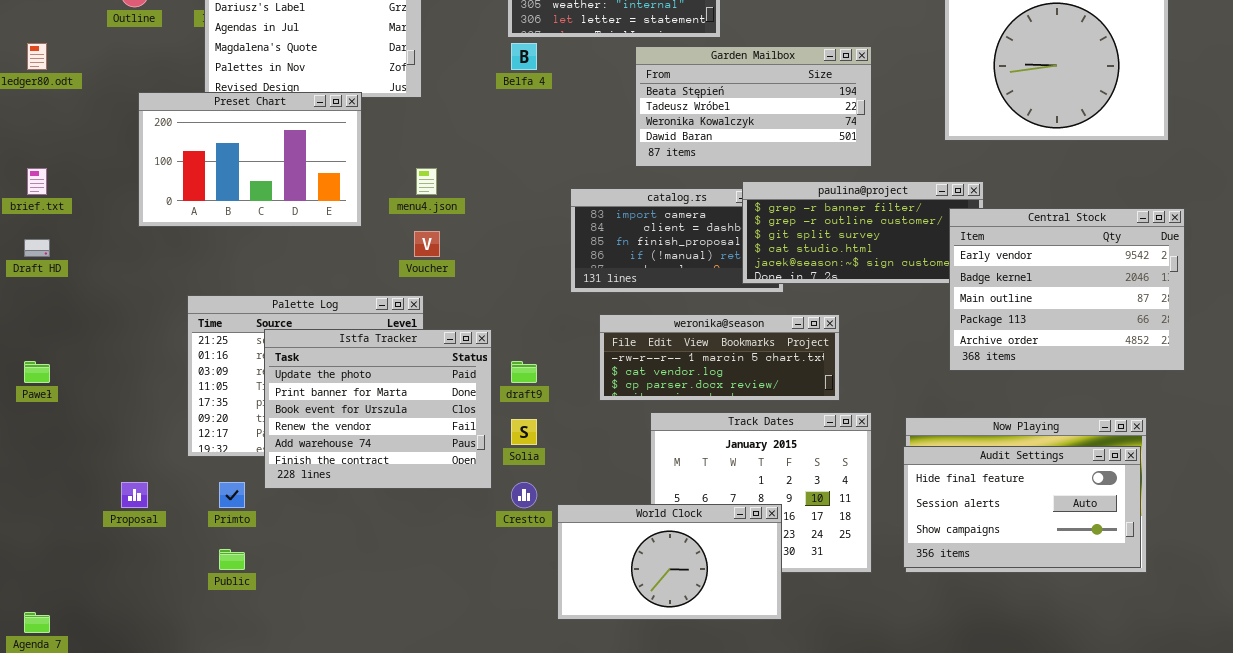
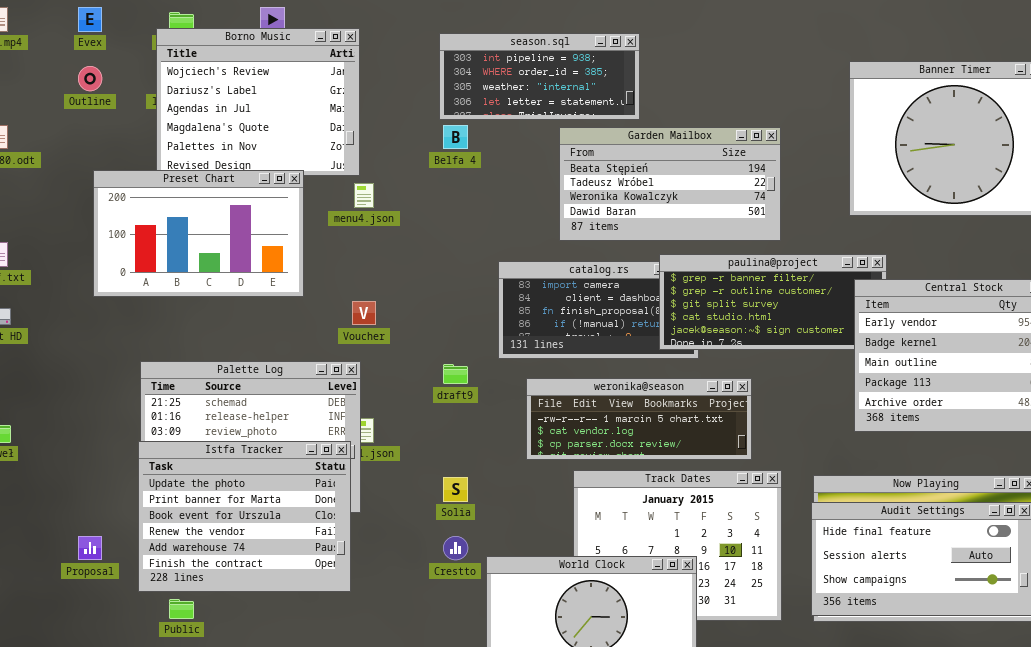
menu4.json: [416,168,437,195] -> [354,183,374,208], moved
Istfa Tracker: [264,329,492,489] -> [138,441,351,592], moved
draft9: [511,361,537,383] -> [443,364,468,384], moved

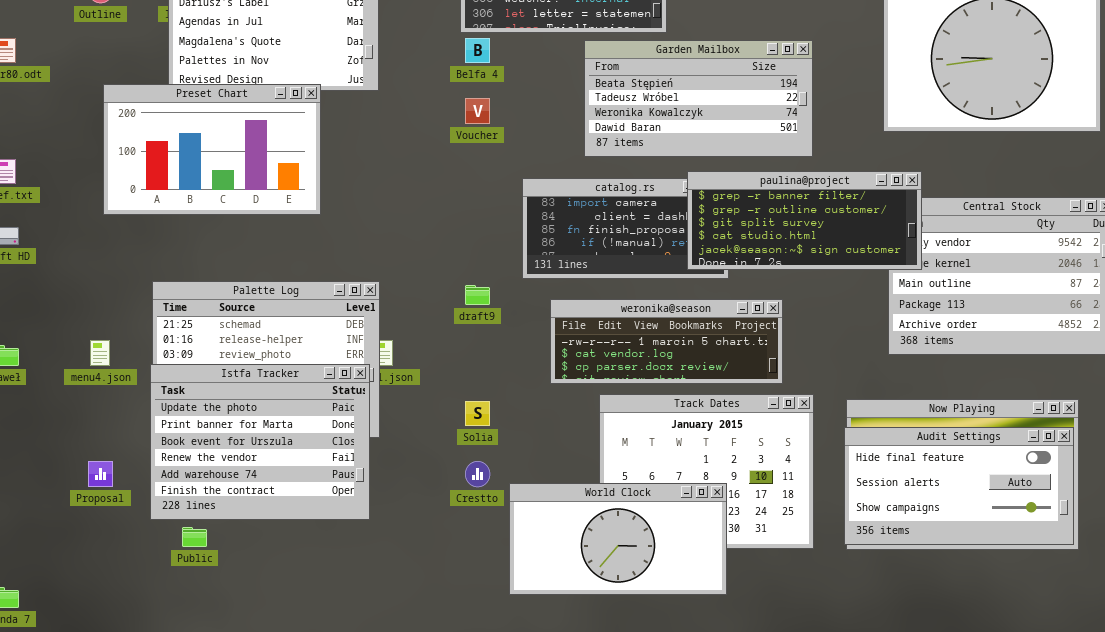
menu4.json: [354,183,374,208] -> [90,340,110,366], moved
paulina@project: [659,254,887,350] -> [687,171,922,270], raised
Voucher: [352,301,376,325] -> [465,98,490,124], moved

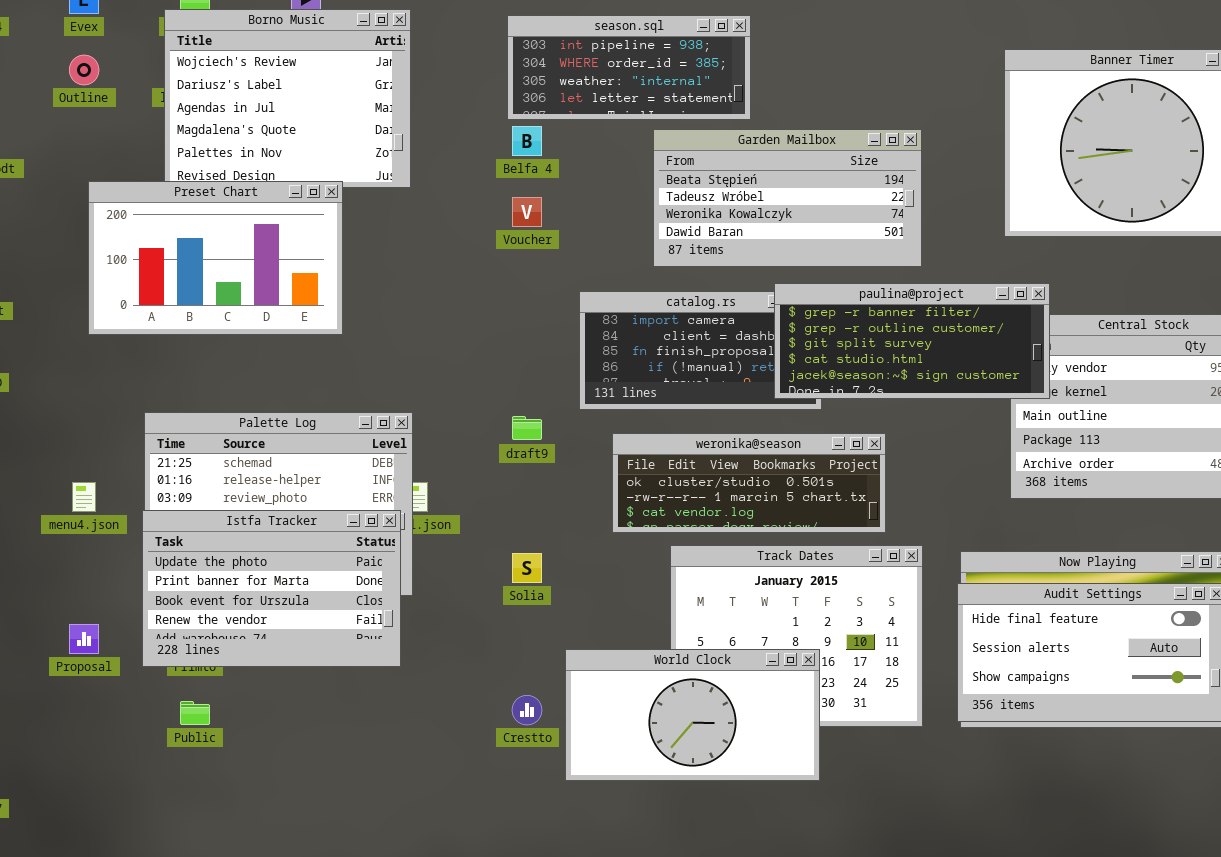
weronika@season: [550,299,783,384] -> [612,433,886,533], scrolled up 1 row
Istfa Tracker: [150,364,370,520] -> [142,510,401,667], resized
Crestto: [465,461,490,487] -> [512,695,542,725], moved

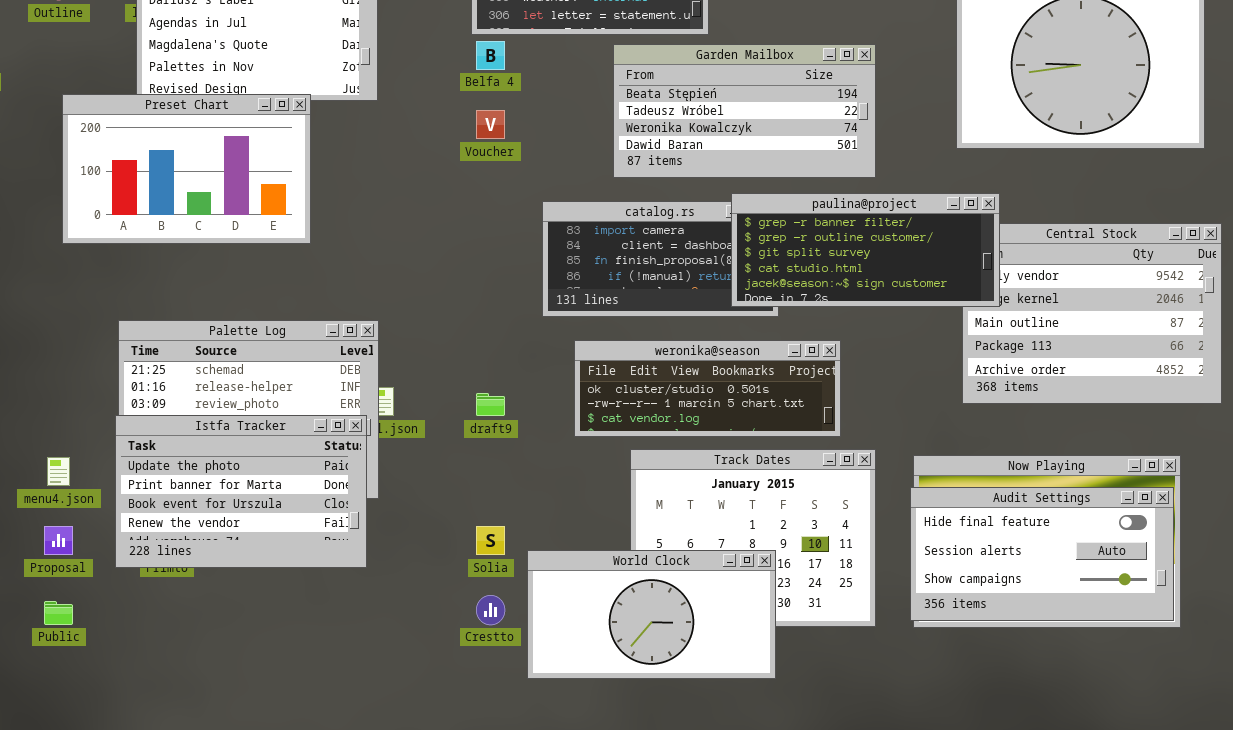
draft9: [512,416,542,440] -> [476,393,505,416], moved
menu4.json: [72,482,96,512] -> [47,457,70,486], moved
Solia: [512,553,542,583] -> [476,526,505,555], moved
Public: [180,701,210,725] -> [44,601,73,625], moved

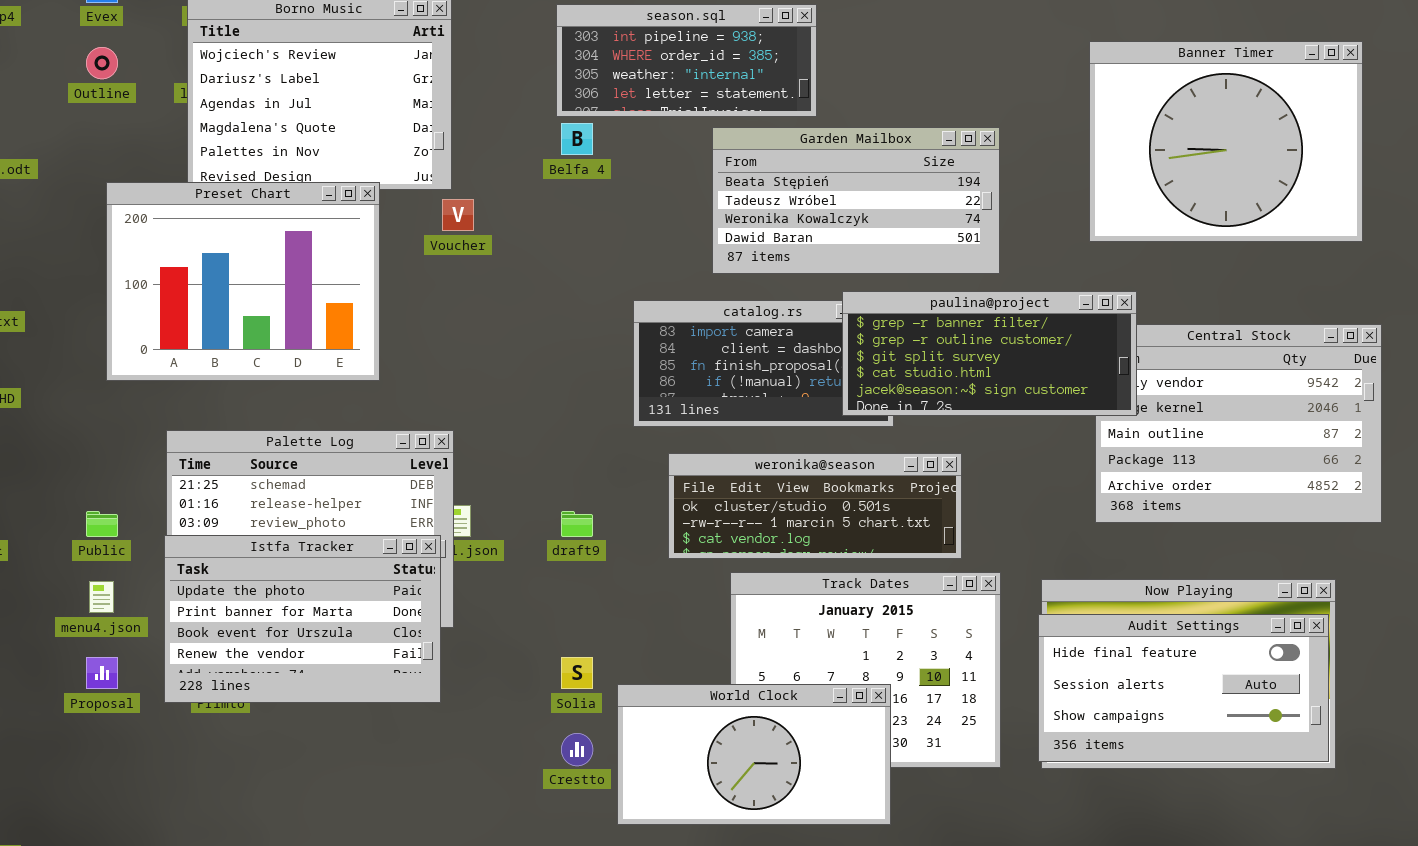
Preset Chart: [62,94,311,244] -> [106,182,380,381], resized
Voucher: [476,110,505,139] -> [442,199,474,231], moved
Public: [44,601,73,625] -> [86,511,118,537], moved

